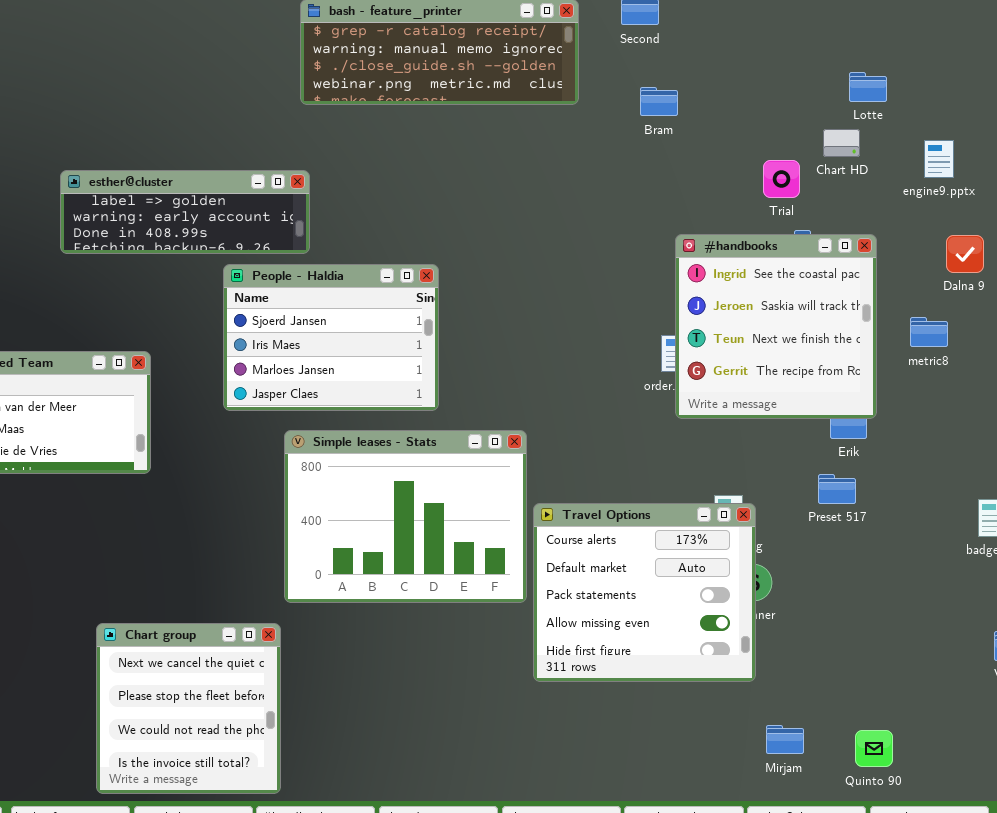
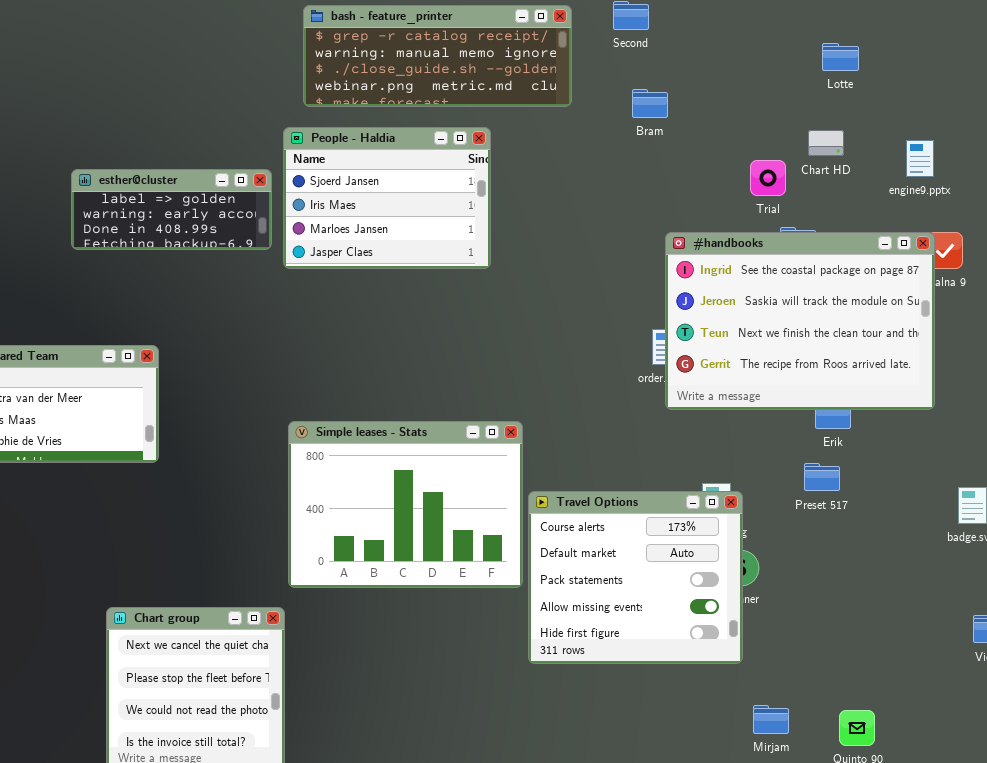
Lotte: [849,72,887,102] -> [822,43,859,71], moved
esther@cluster: [60,170,310,254] -> [71,169,272,250], resized
#handbooks: [675,234,877,419] -> [665,232,935,410], resized
People - Haldia: [223,264,439,411] -> [283,127,491,269], moved

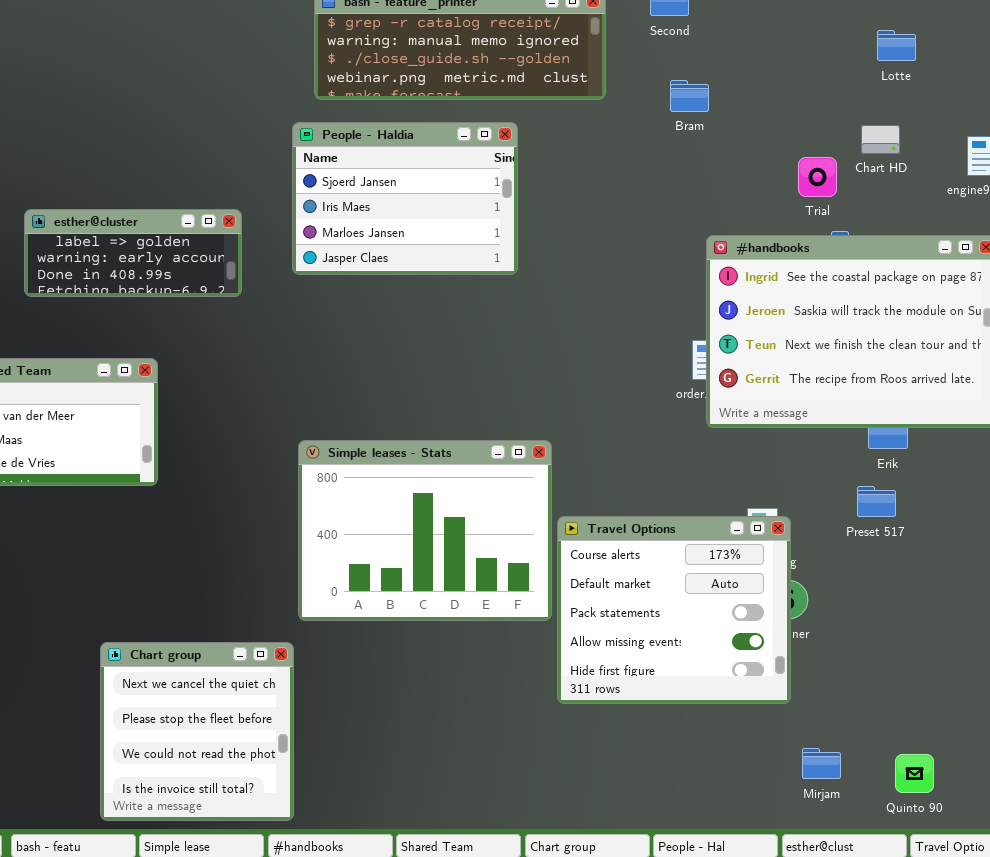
esther@cluster: [71,169,272,250] -> [24,209,242,297], moved

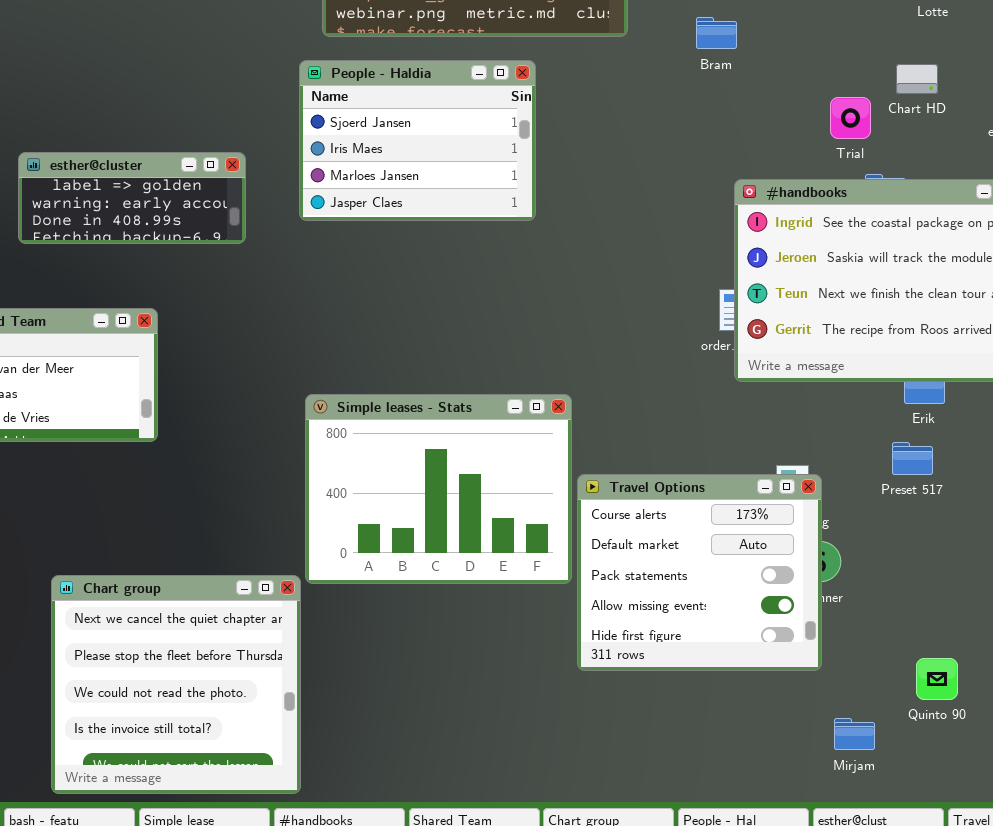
Chart group: [100,642,294,821] -> [51,575,301,794], resized
Quinto 90: [895,754,934,793] -> [916,658,958,700], moved

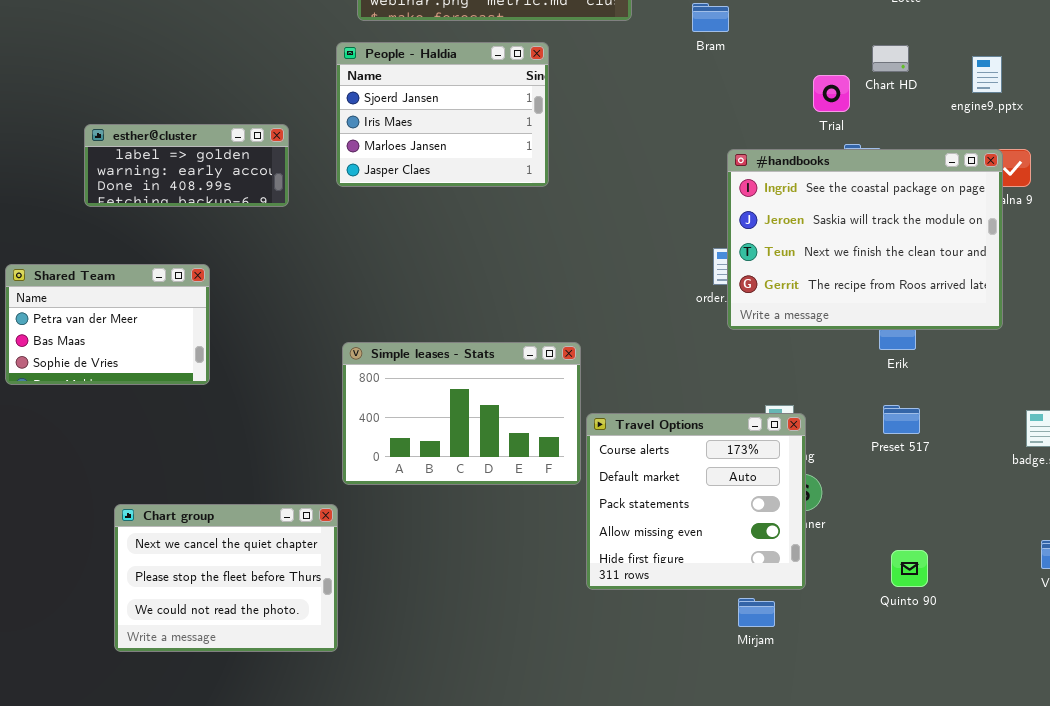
Simple leases - Stats: [305,394,572,584] -> [342,342,581,485], resized
Preset 517: [892,442,933,475] -> [883,405,920,434], moved
Chart group: [51,575,301,794] -> [114,504,338,652], resized
Quinto 90: [916,658,958,700] -> [891,550,928,587], moved
Mirjam: [834,718,875,750] -> [738,598,775,627], moved

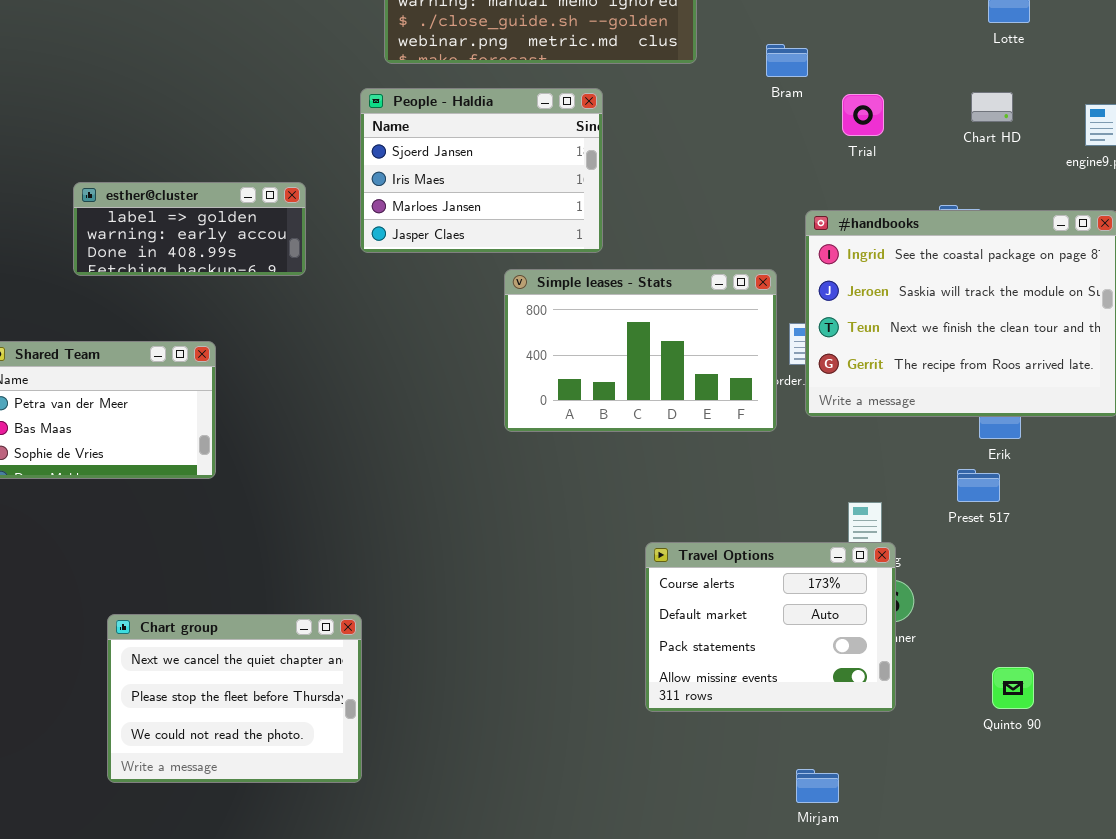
Trial: [813,75,850,112] -> [842,94,884,136], moved
Simple leases - Stats: [342,342,581,485] -> [504,269,777,432], moved
Preset 517: [883,405,920,434] -> [957,469,1000,502], moved
Travel Options: [586,413,806,590] -> [645,542,896,712], resized
Mirjam: [738,598,775,627] -> [796,769,839,803], moved

